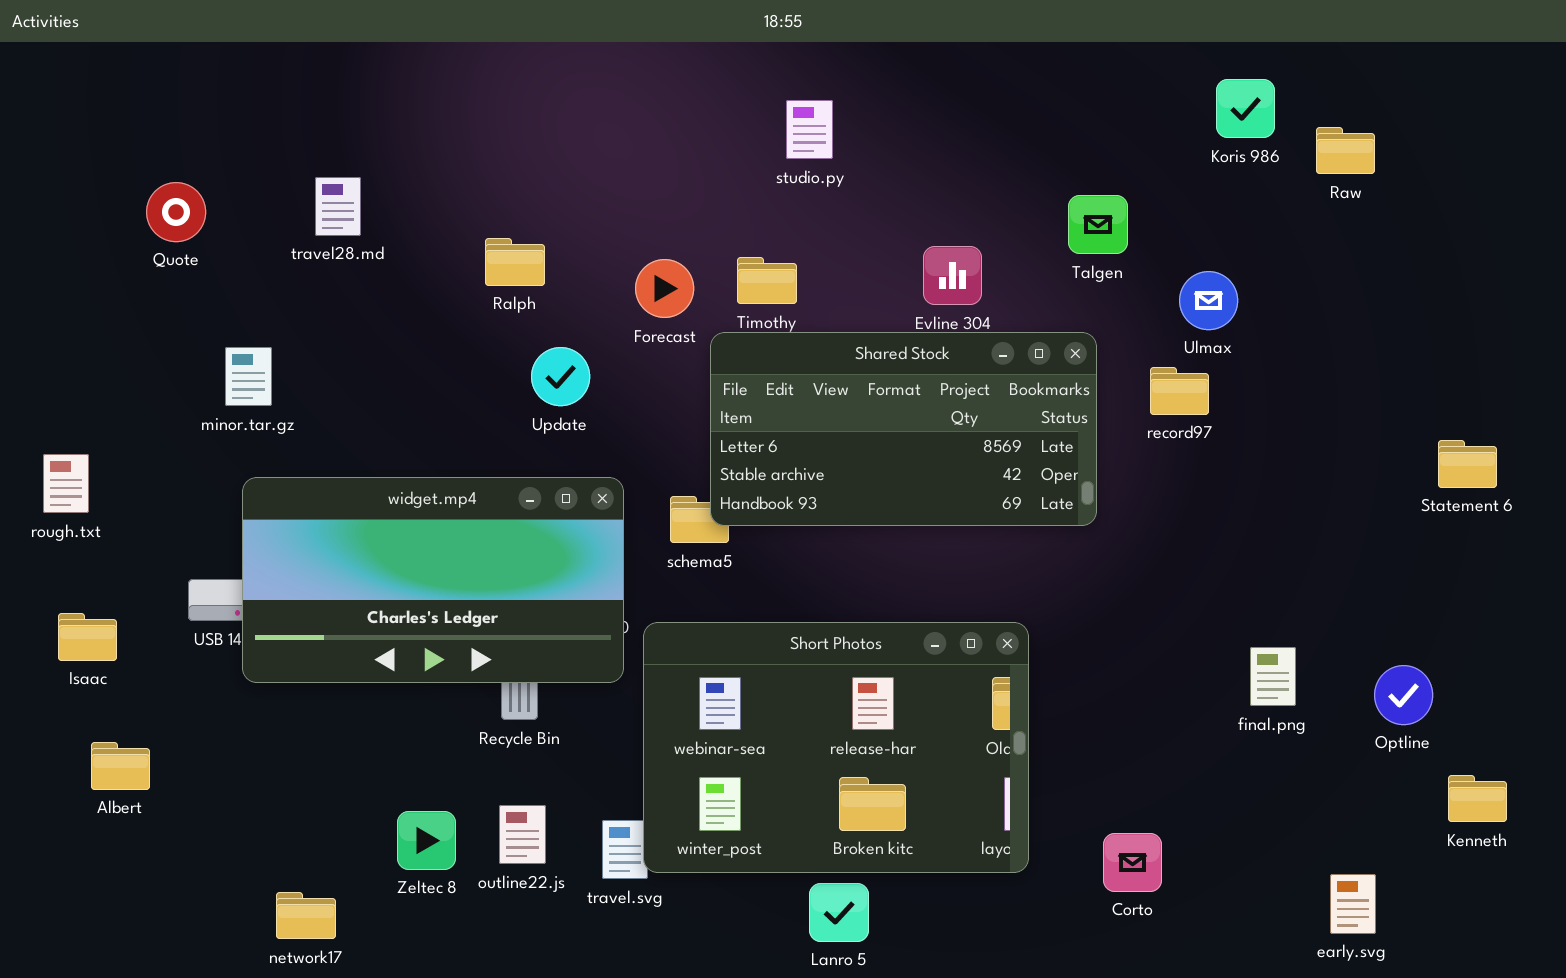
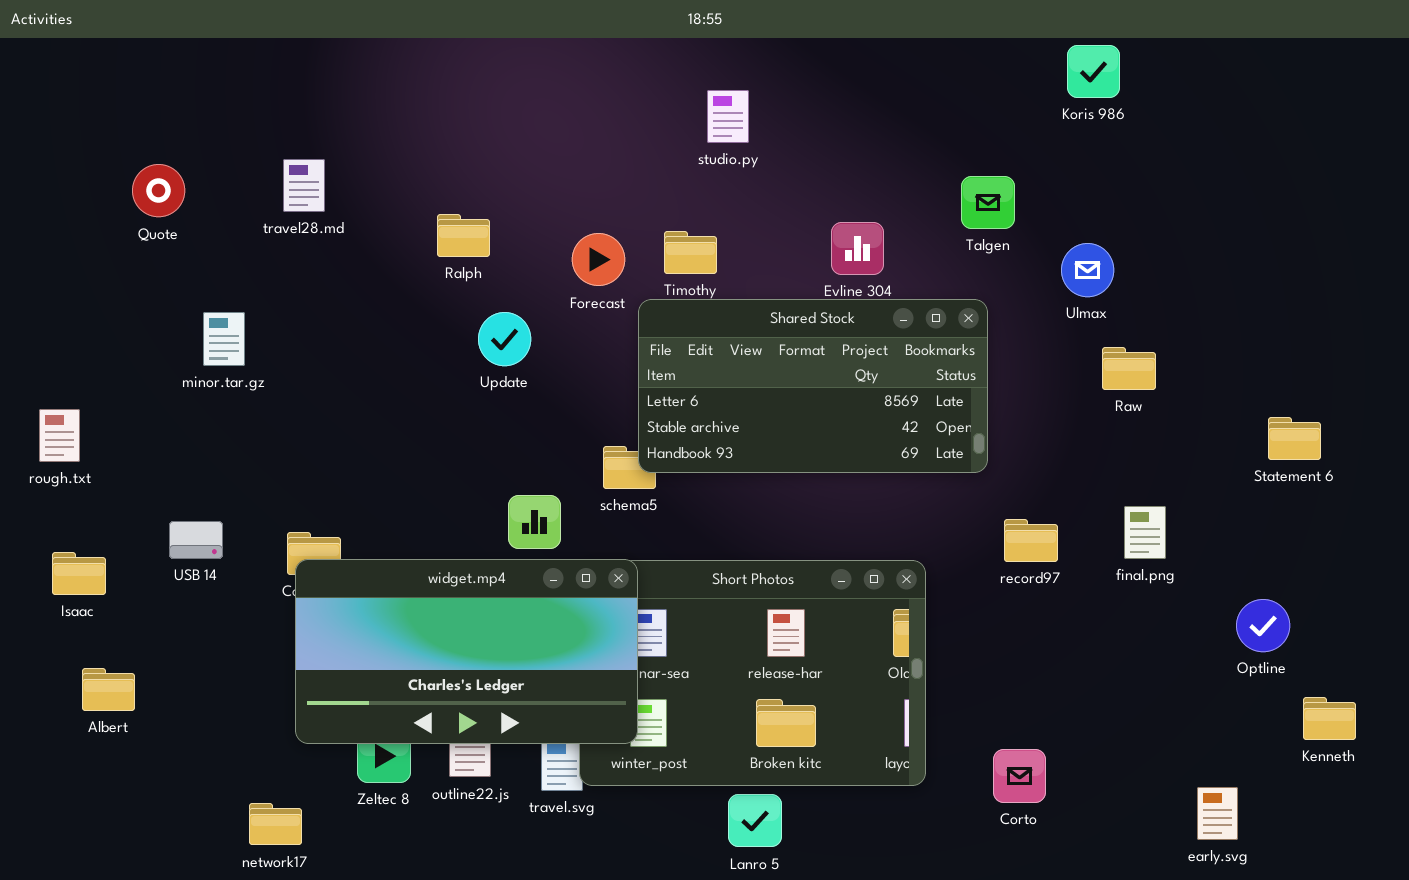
Koris 986: [1216,79,1275,138] -> [1067,45,1120,98], moved
Raw: [1316,127,1375,174] -> [1102,347,1156,390], moved
record97: [1150,367,1209,415] -> [1004,519,1058,562], moved
Statement 6: [1438,440,1497,488] -> [1268,417,1321,460], moved
widget.mp4: [242,477,624,683] -> [295,559,638,744], moved
final.png: [1250,647,1296,706] -> [1124,506,1166,559], moved

